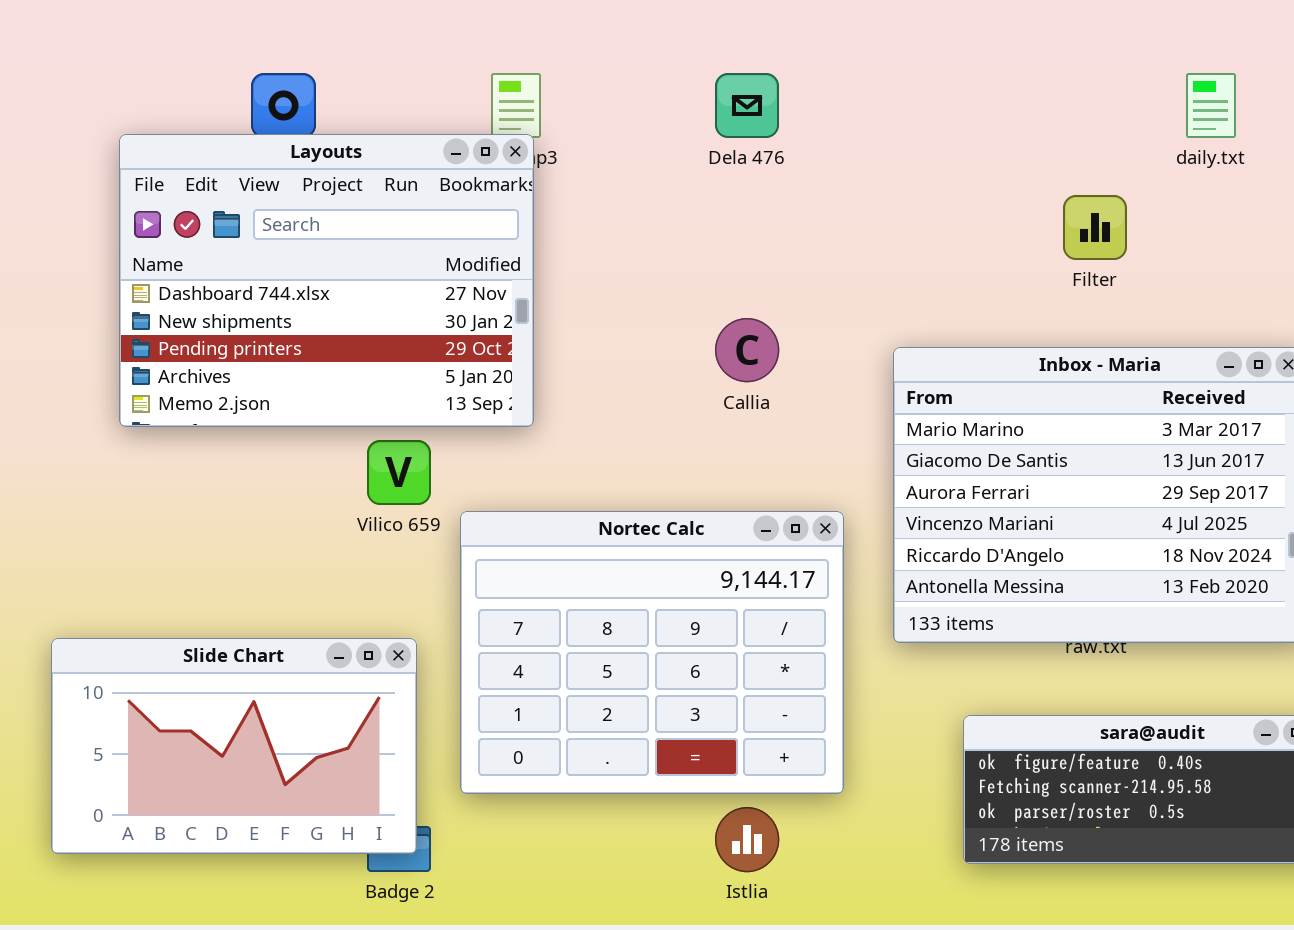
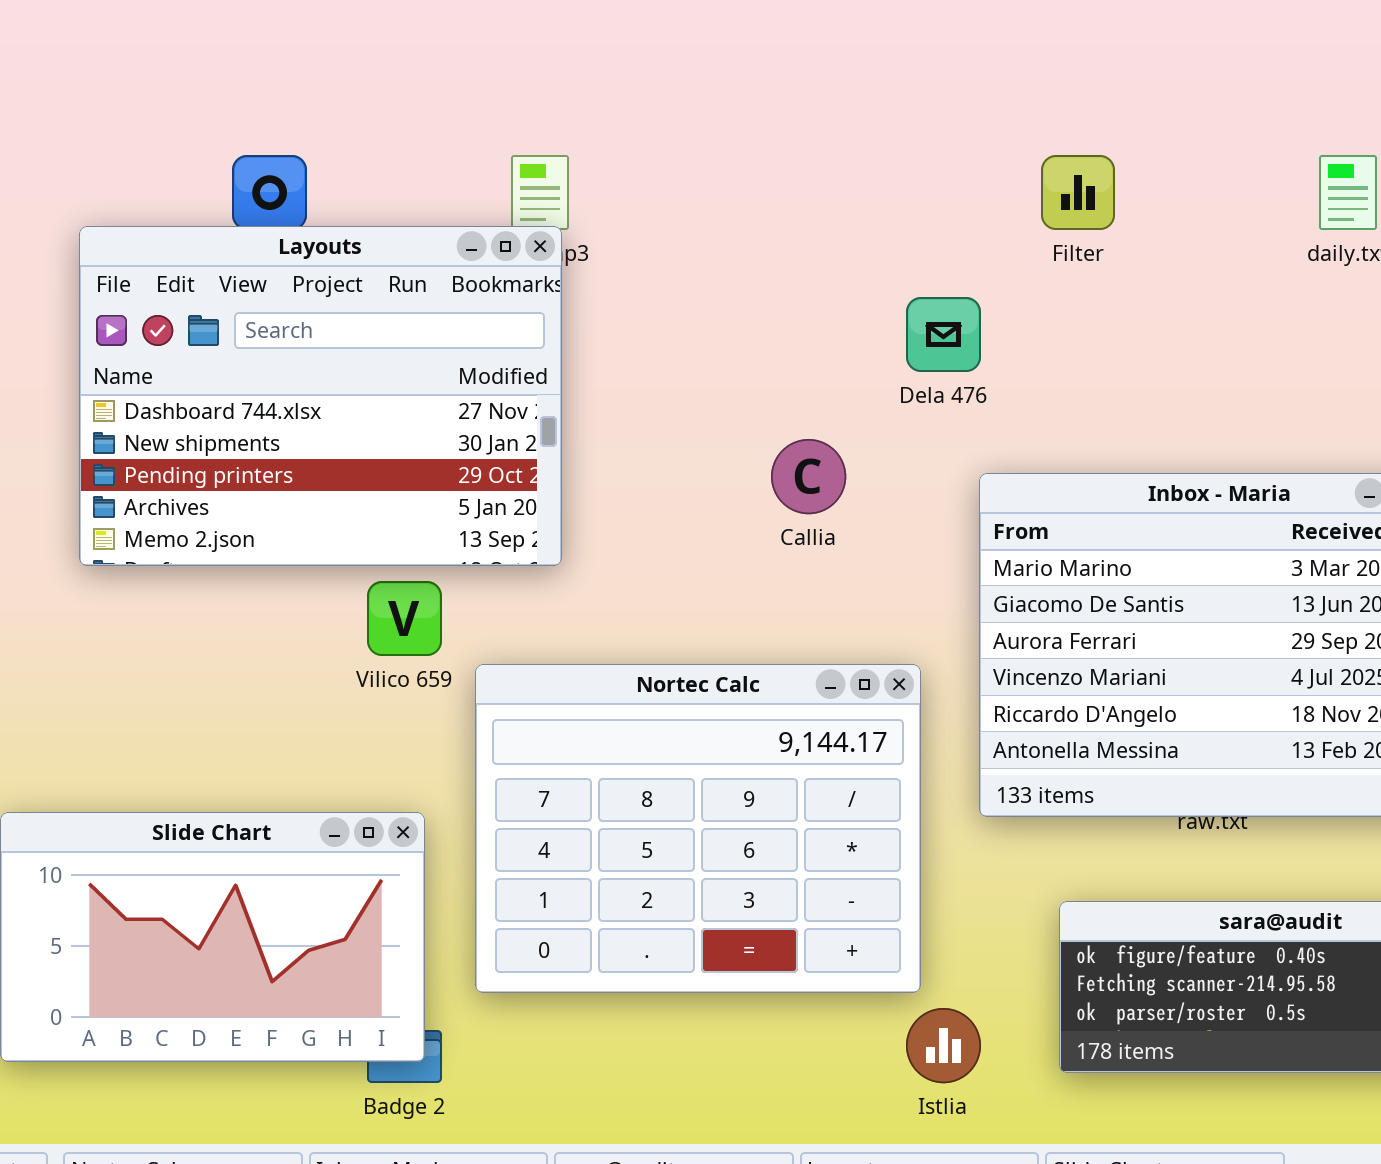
Dela 476: [715,73,779,138] -> [906,297,981,372], moved
Filter: [1063,195,1127,260] -> [1041,155,1115,230], moved
Istlia: [715,807,779,872] -> [906,1008,981,1083], moved

